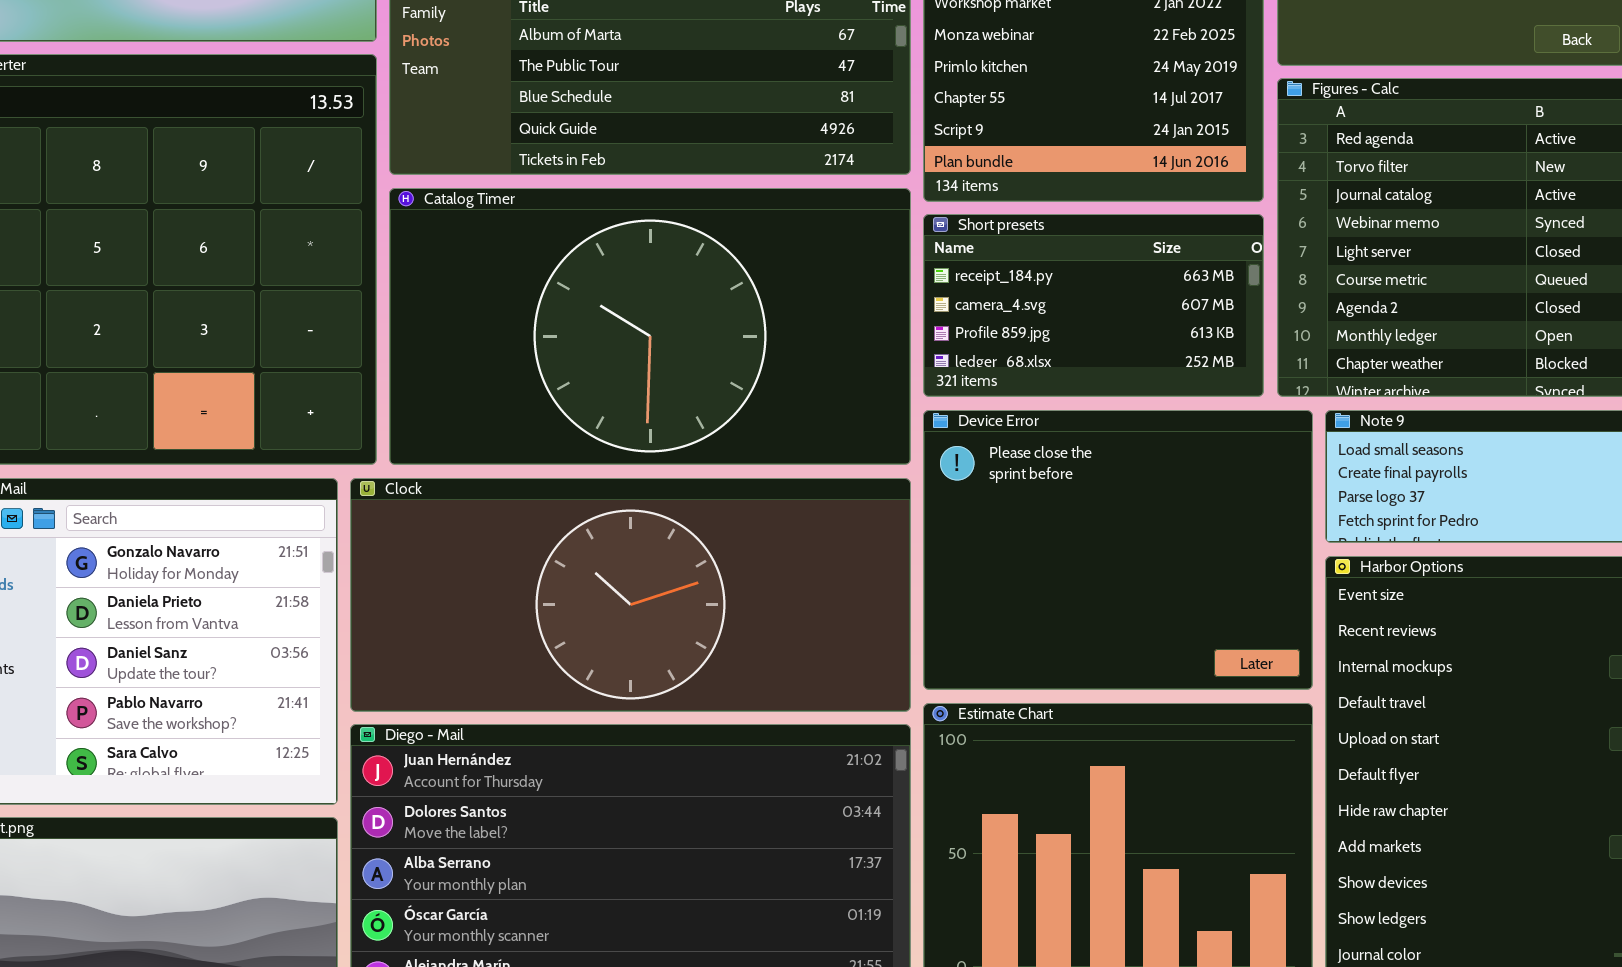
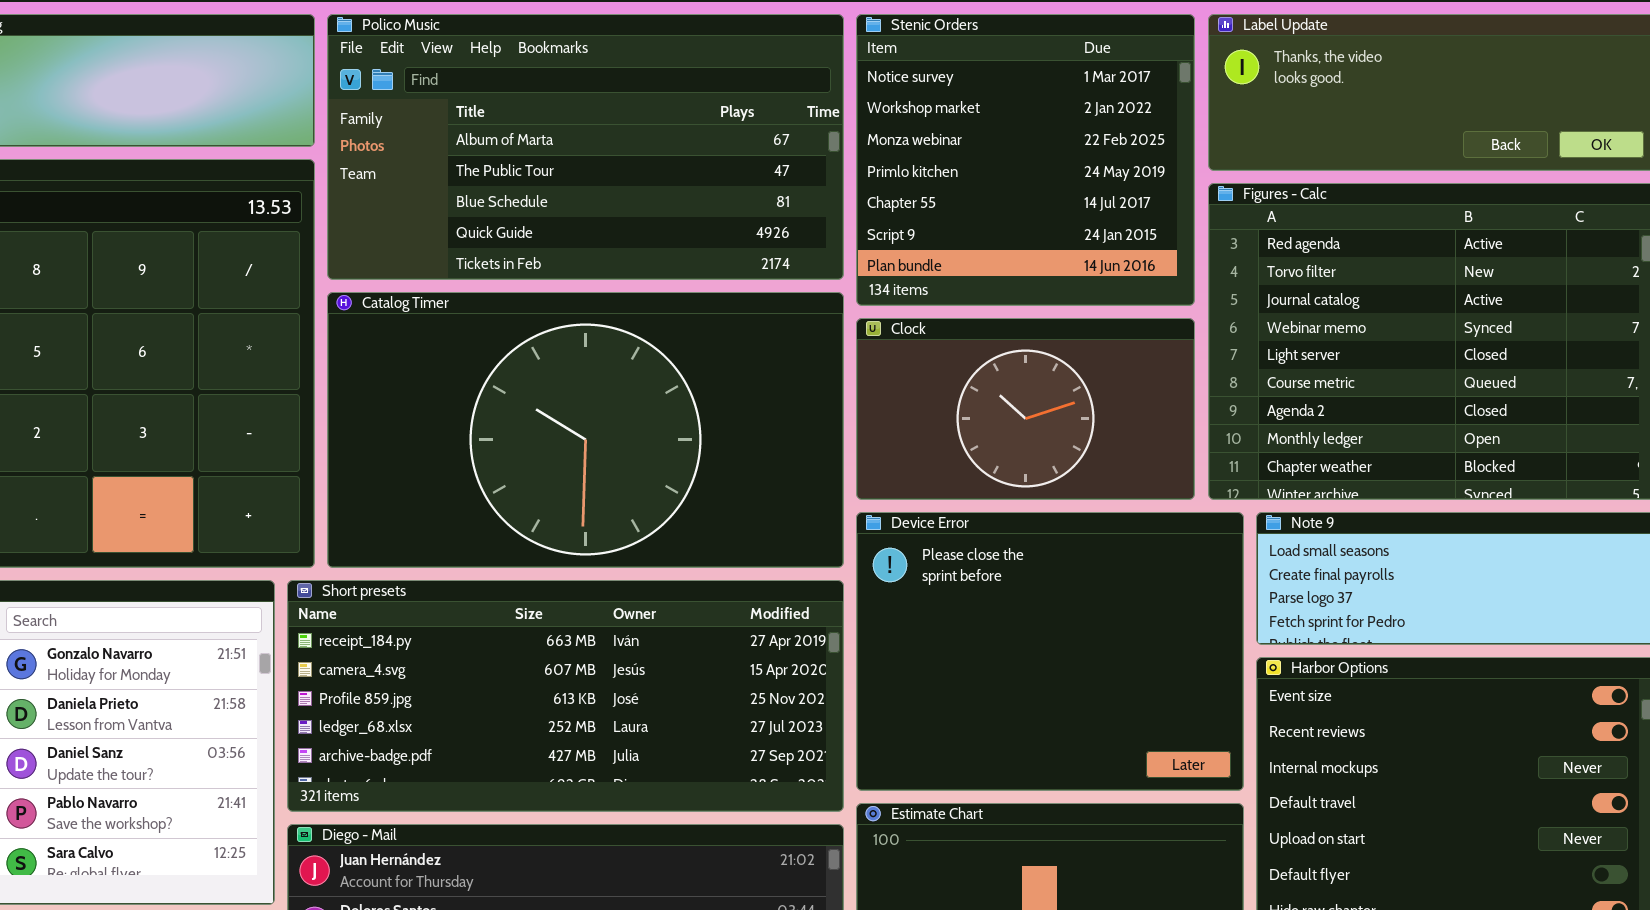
Short presets: [923,214,1264,397] -> [287,580,844,812], moved, resized
Clock: [350,478,911,712] -> [856,318,1195,500], moved, resized

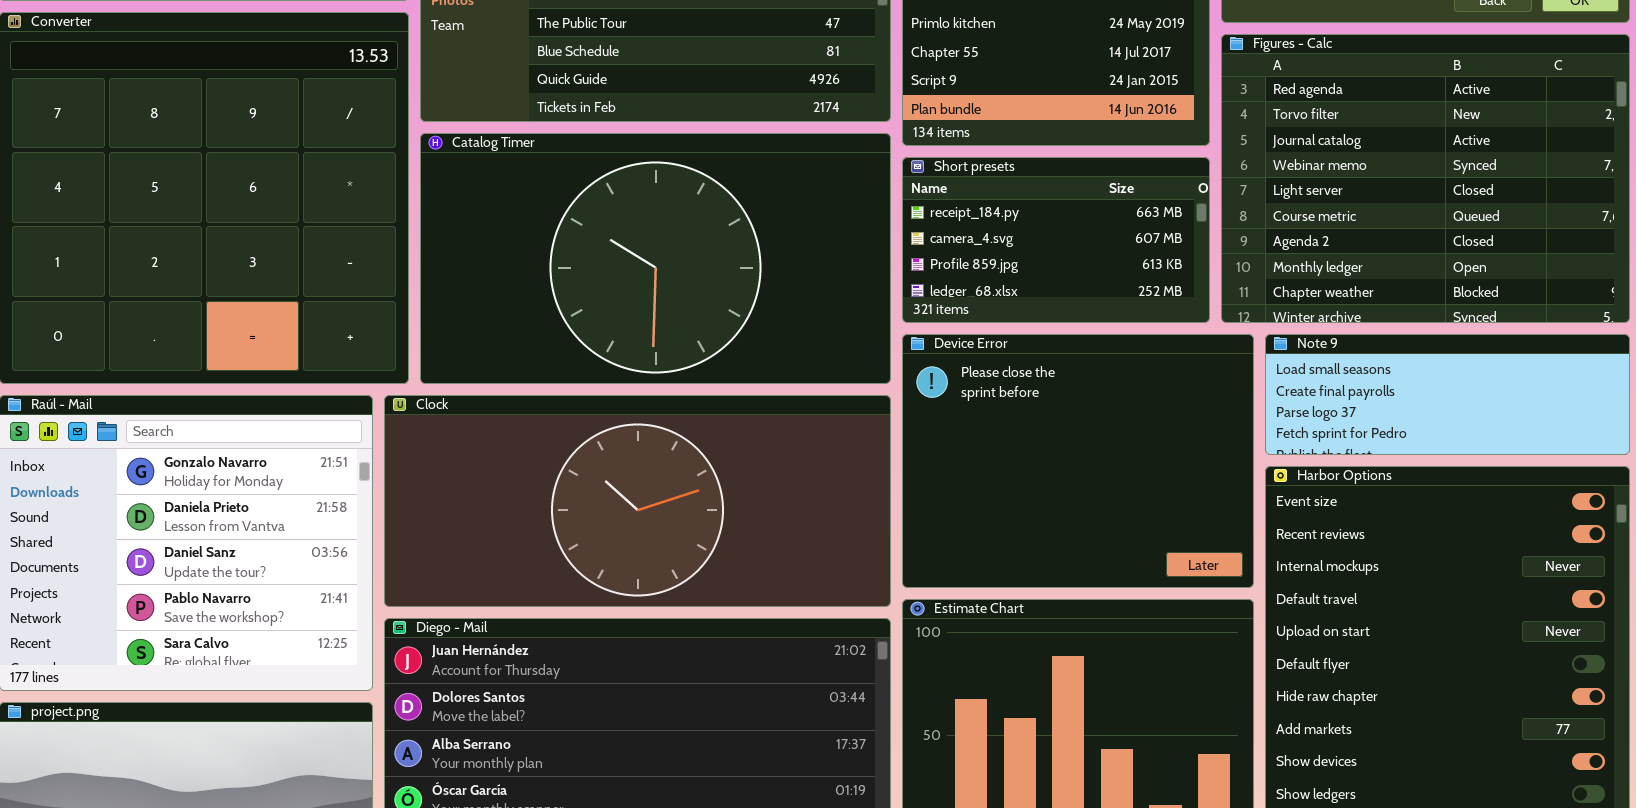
Clock: [856,318,1195,500] -> [384,395,891,607], moved, resized
Short presets: [287,580,844,812] -> [902,157,1210,323], moved, resized

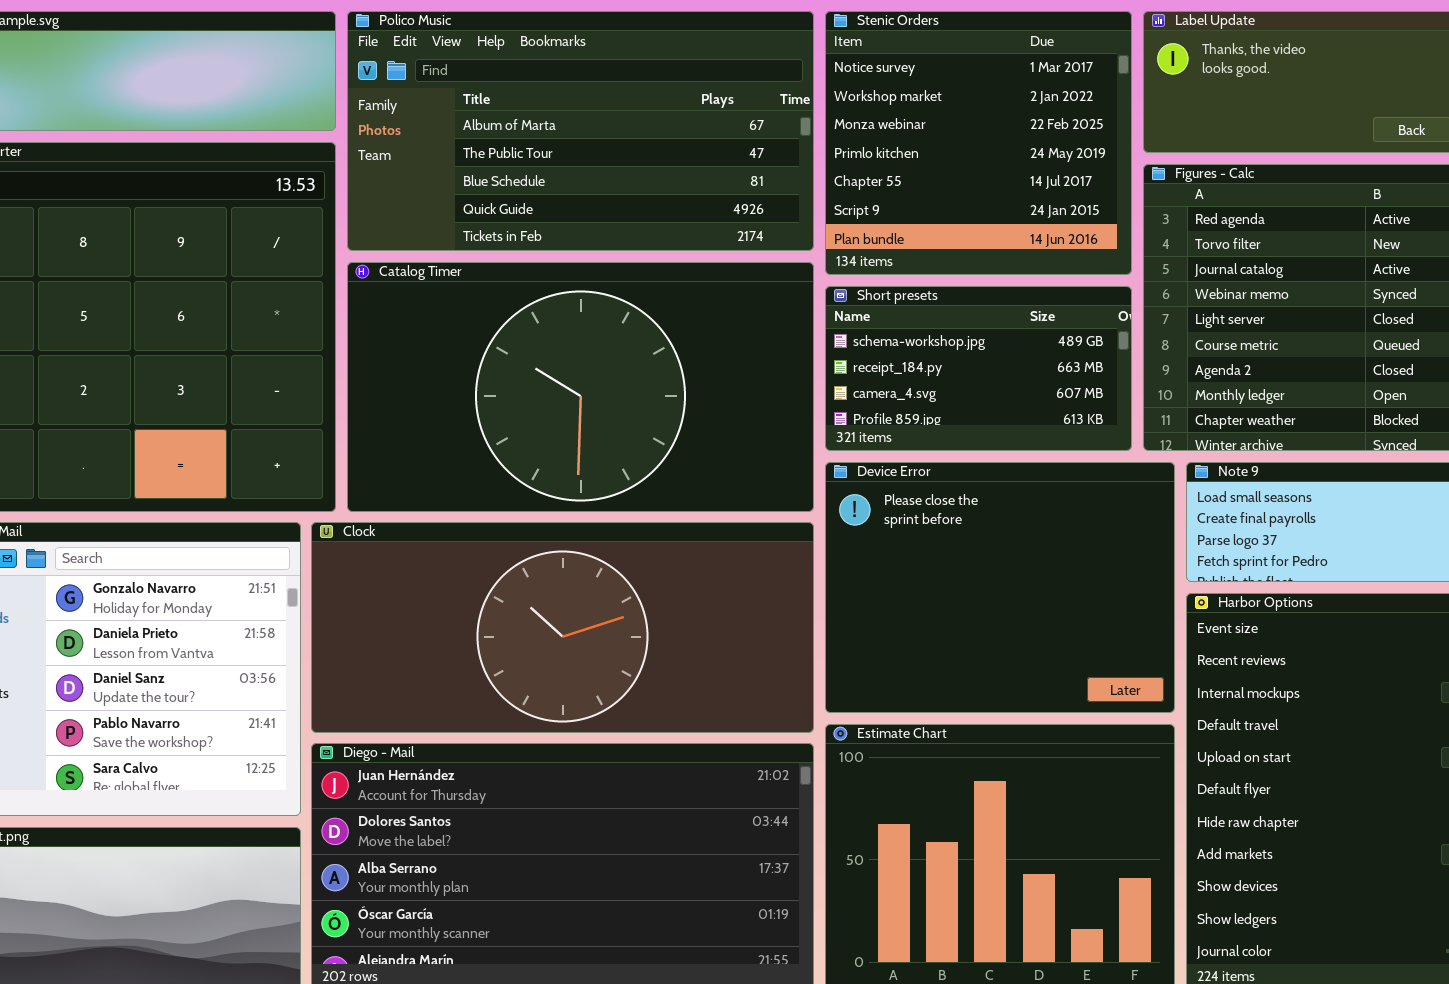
Short presets: [902,157,1210,323] -> [825,286,1132,451], scrolled up 1 row

